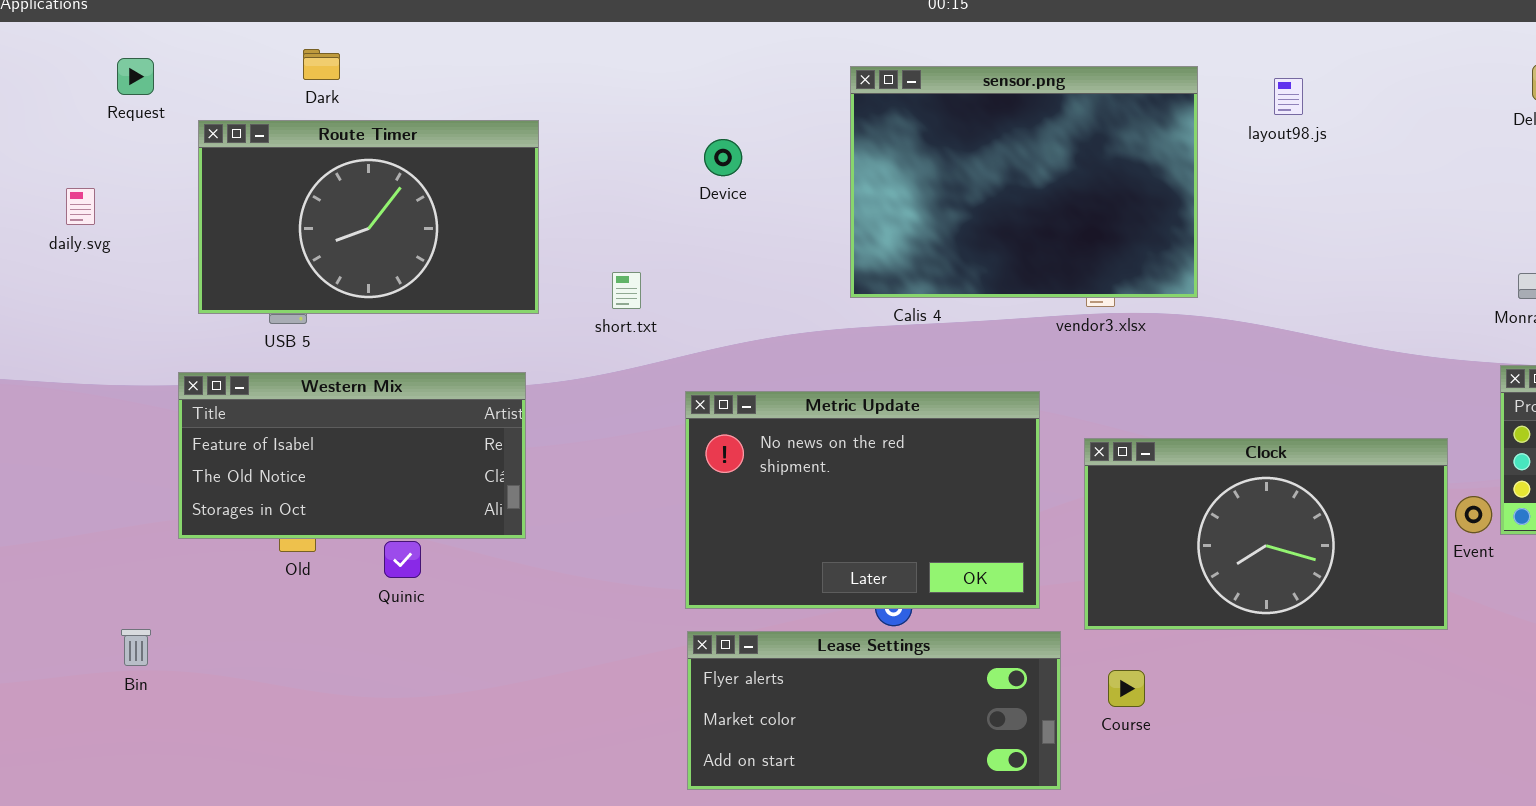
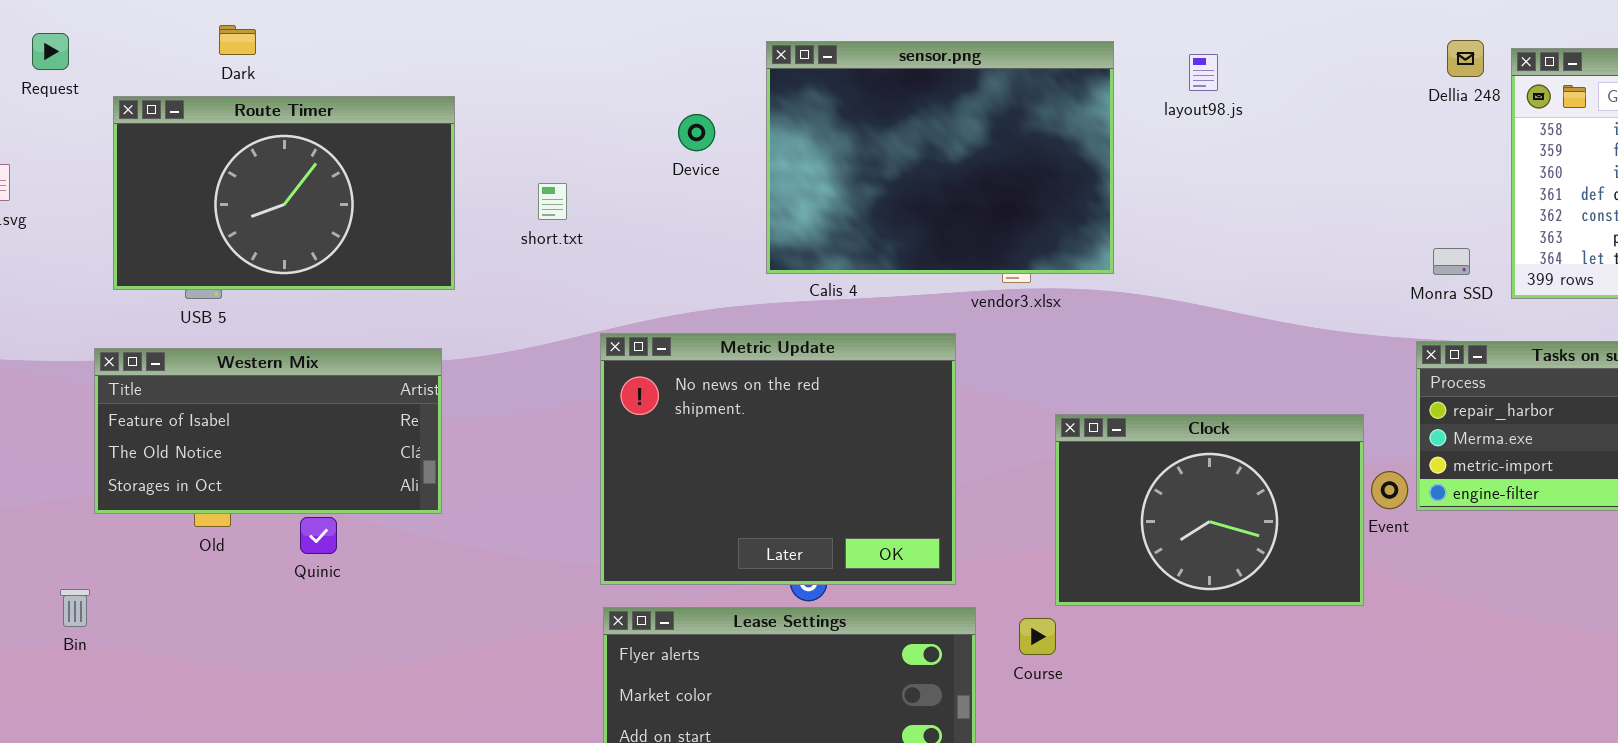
Device: [704,139,742,176] -> [678,114,715,151], moved
short.txt: [612,272,641,309] -> [538,183,567,220], moved
Metric Update: [685,391,1040,609] -> [600,333,956,585], resized
Clock: [1084,438,1448,630] -> [1055,414,1364,606], resized
Bin: [121,629,151,666] -> [60,589,90,627], moved
Course: [1108,670,1145,707] -> [1019,618,1056,655], moved

